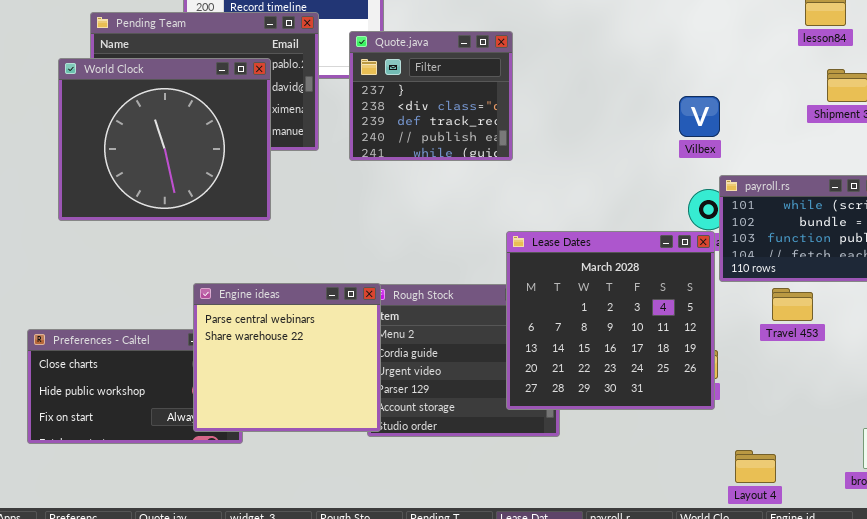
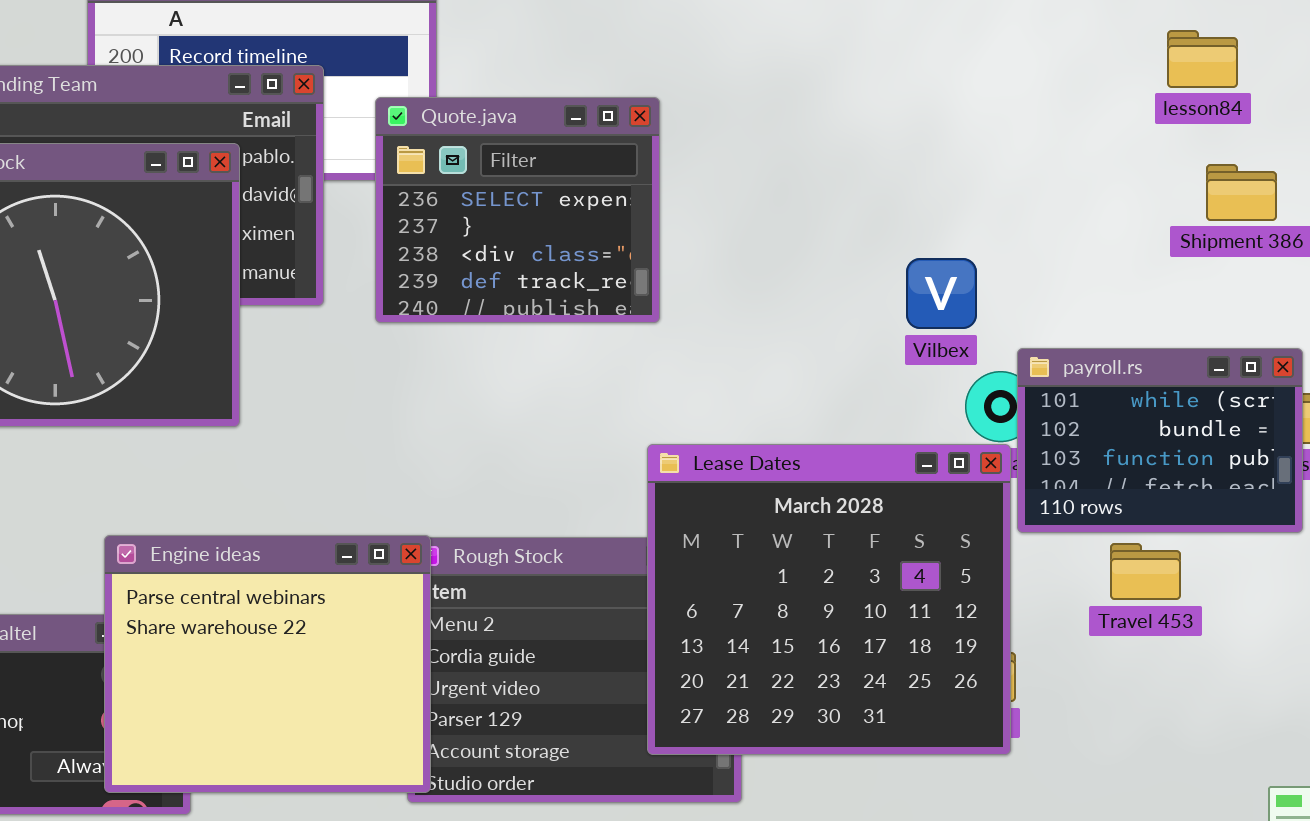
Quote.java: [349,31,513,161] -> [375,97,660,323], scrolled up 1 row
Vilbex: [679,96,720,137] -> [906,258,977,329], moved

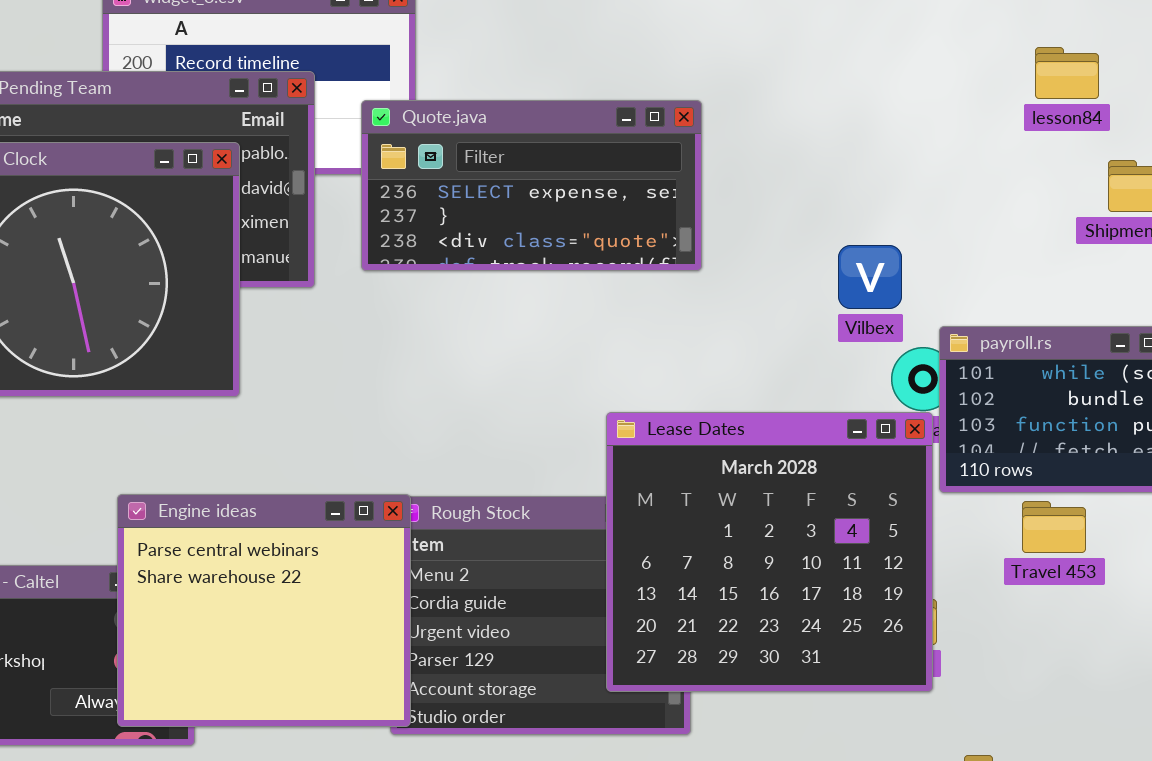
lesson84: [1167,30,1238,88] -> [1035,47,1099,99], moved
Quote.java: [375,97,660,323] -> [361,100,702,271], resized

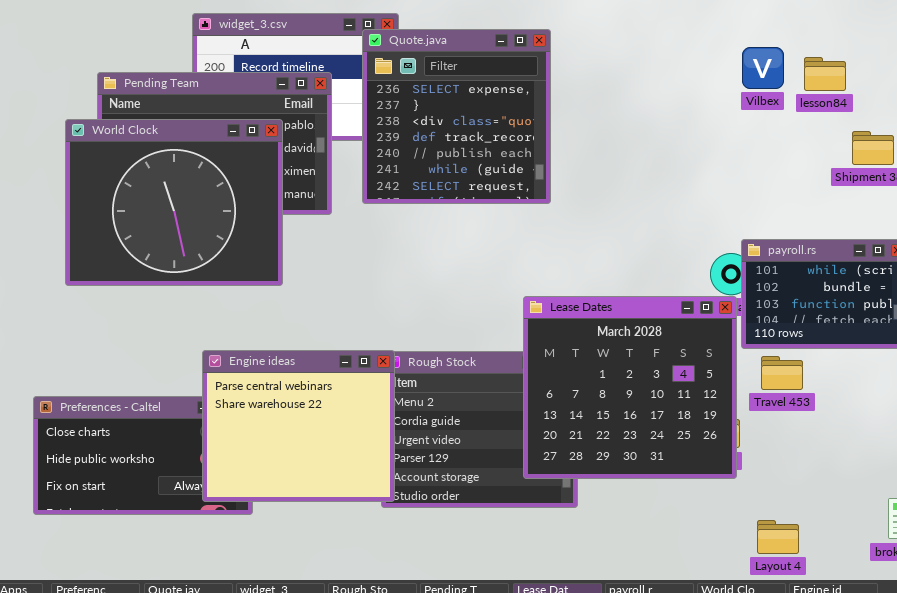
Quote.java: [361,100,702,271] -> [362,29,551,204], resized
Vilbex: [838,245,902,309] -> [742,47,784,89], moved
Travel 453: [1022,501,1086,553] -> [761,356,803,390], moved

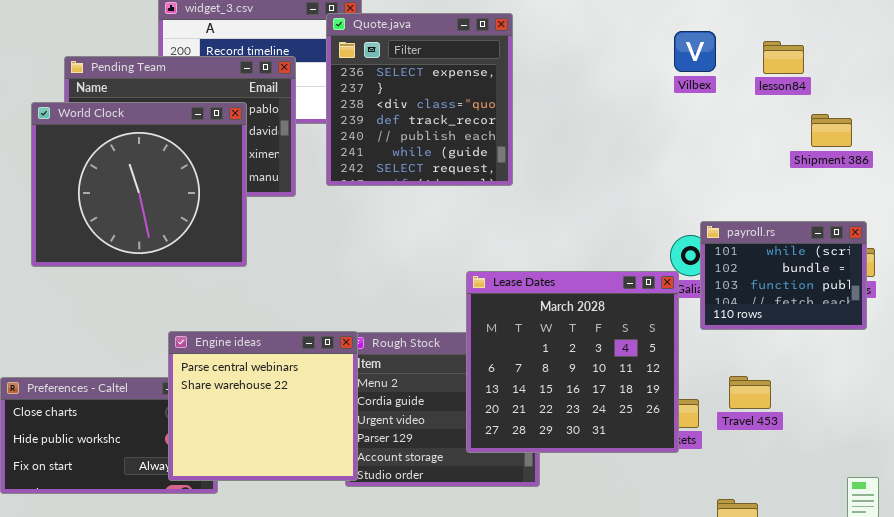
Vilbex: [742,47,784,89] -> [674,31,716,72], moved
Lease Dates: [523,296,737,479] -> [466,271,679,453], moved
Travel 453: [761,356,803,390] -> [729,376,771,409], moved

